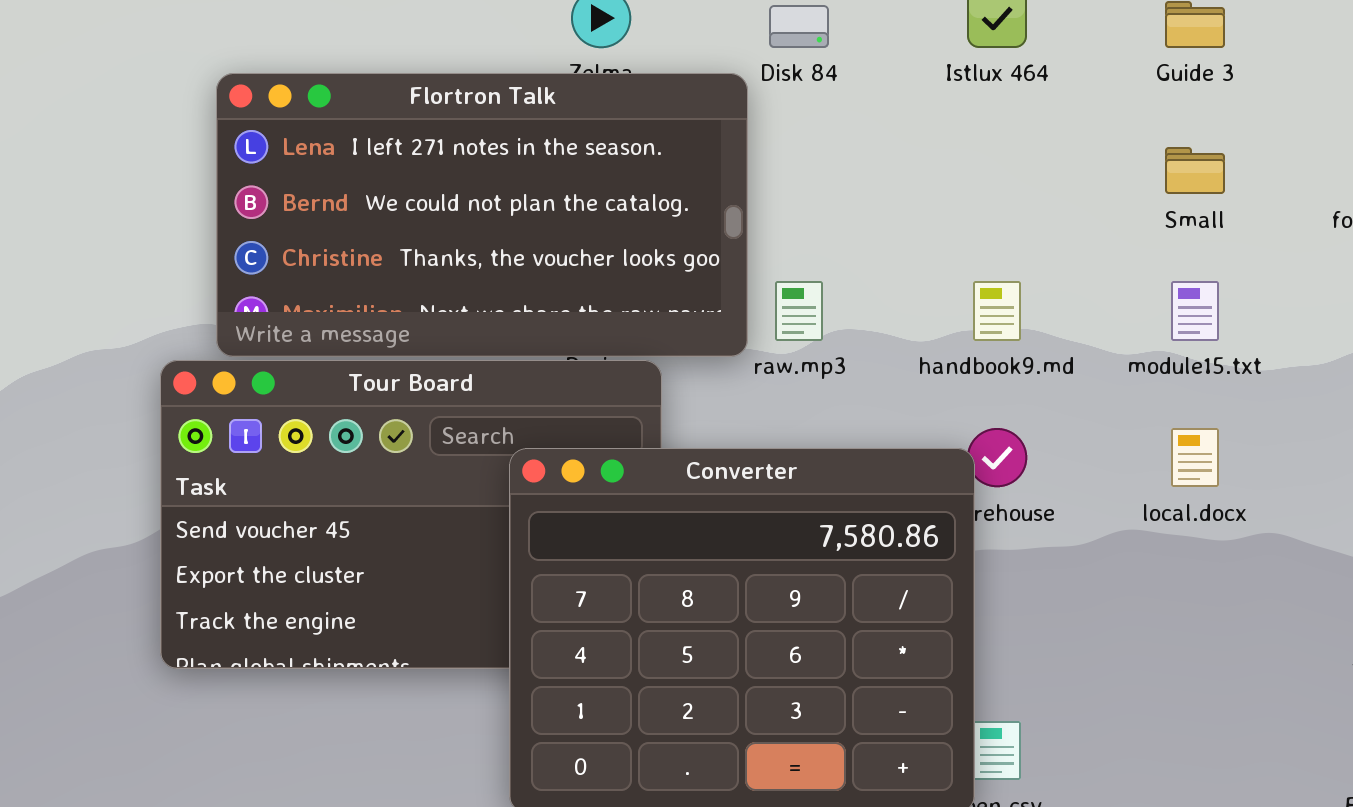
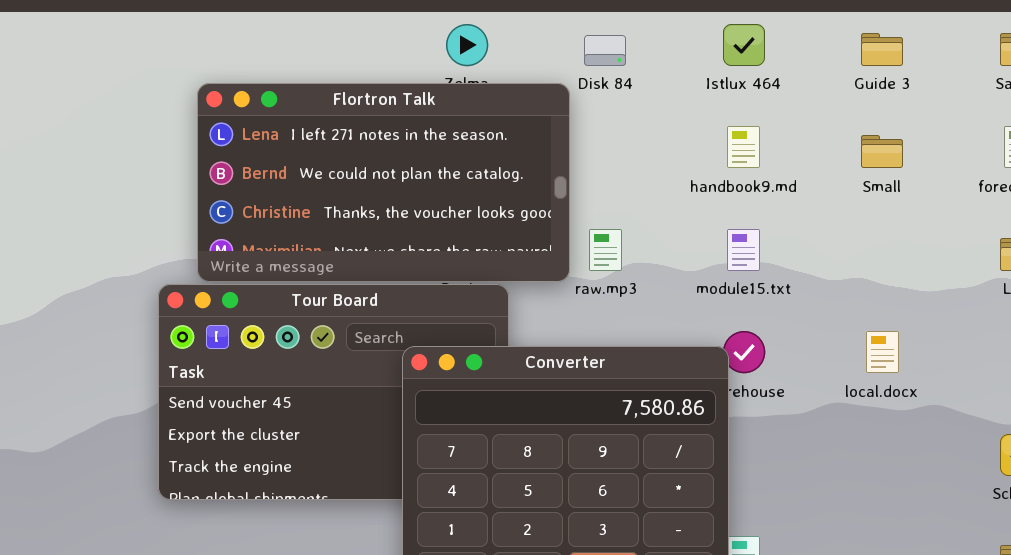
handbook9.md: [973,281,1021,341] -> [727,126,760,168], moved
module15.txt: [1171,281,1219,341] -> [727,229,760,271], moved

